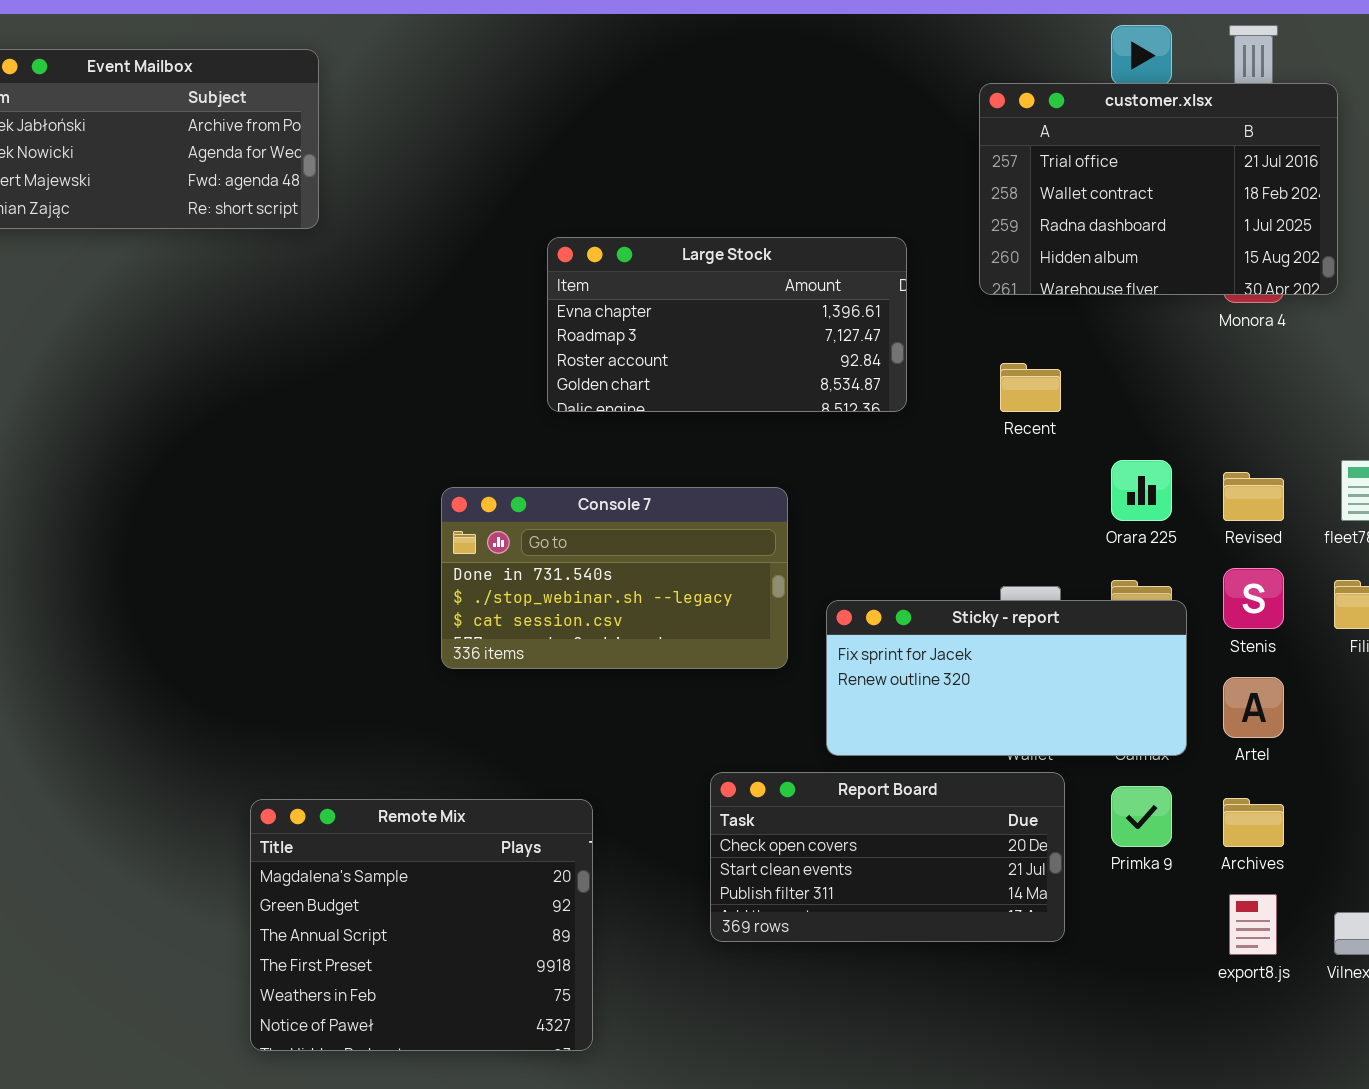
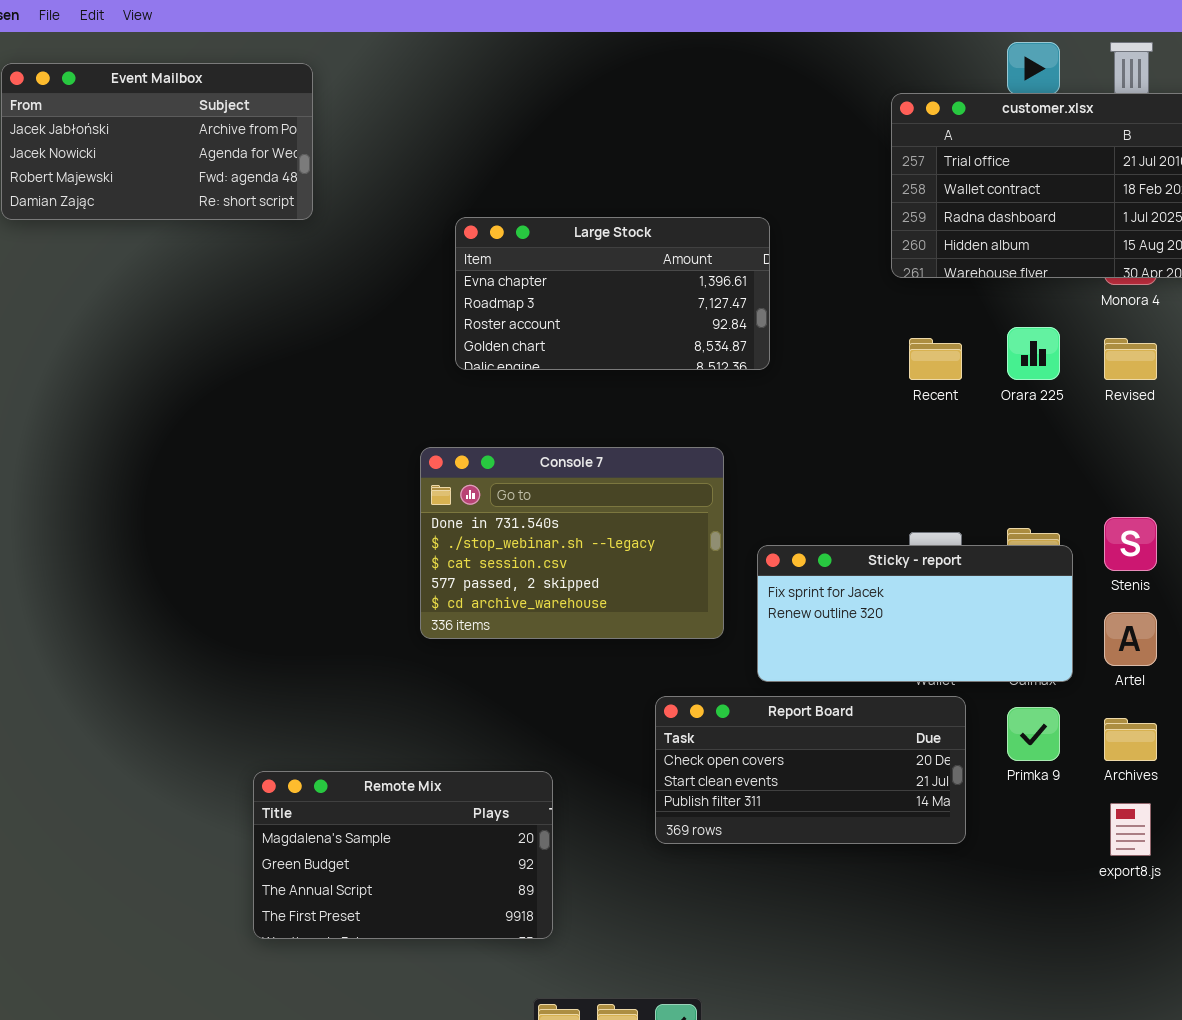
Large Stock: [547,237,907,412] -> [455,217,770,370], moved
Orara 225: [1111,460,1172,521] -> [1007,327,1060,380], moved
Revised: [1223,472,1284,521] -> [1104,338,1157,380], moved
Console 7: [441,487,788,669] -> [420,447,724,639], resized
Remote Mix: [250,799,593,1051] -> [253,771,553,939], resized

